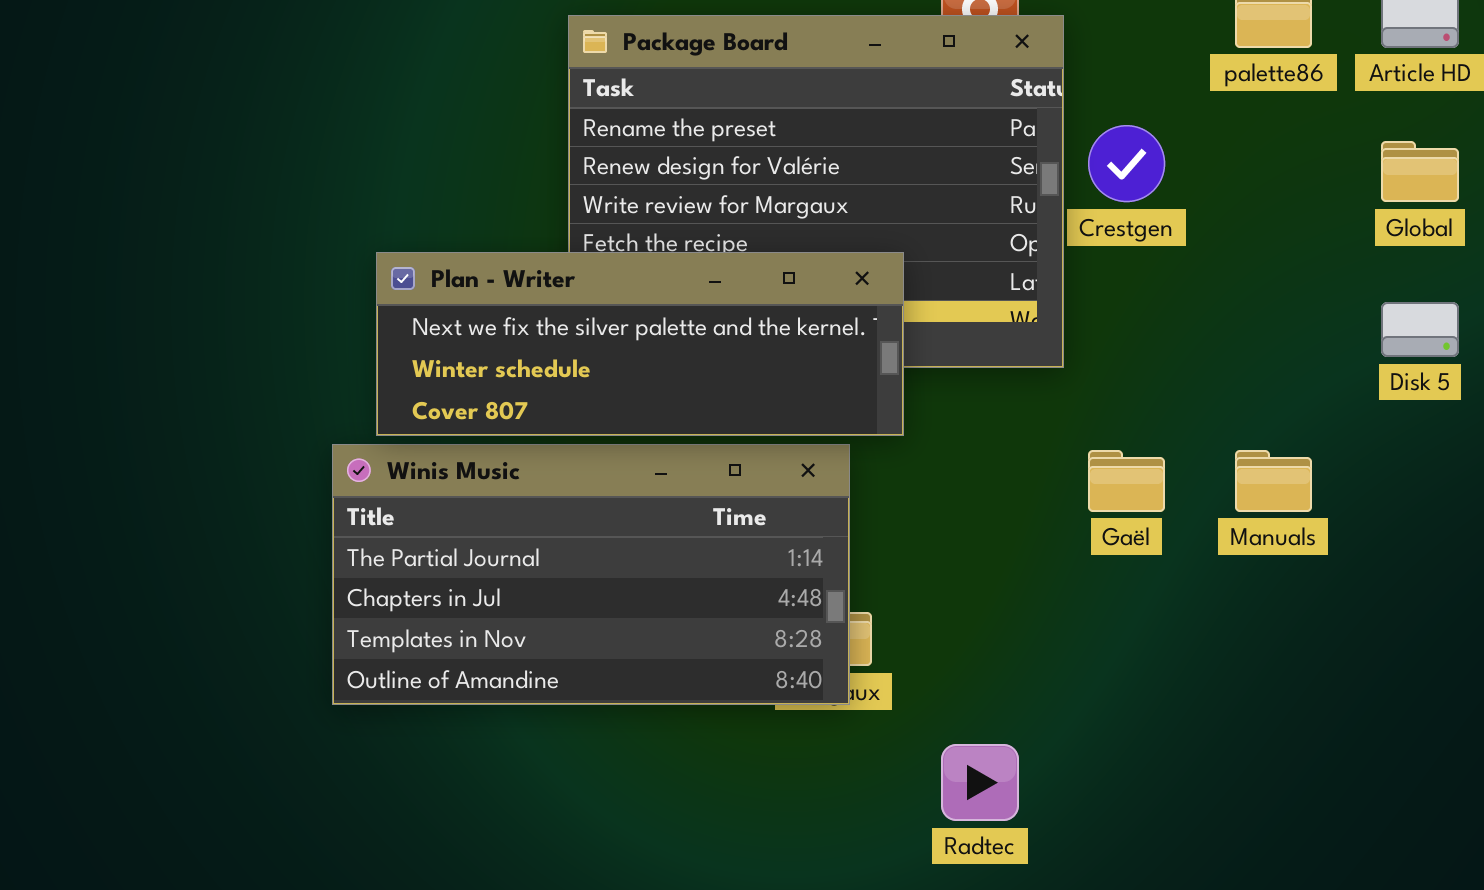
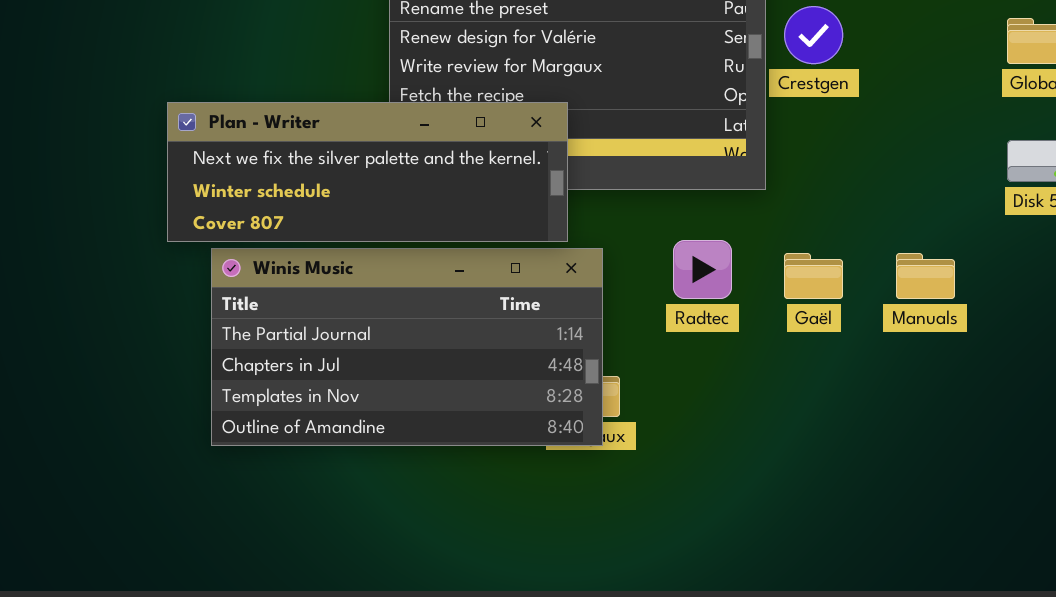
Plan - Writer: [376,252,904,436] -> [167,102,568,242], moved
Radtec: [941,744,1019,821] -> [673,240,732,299], moved

